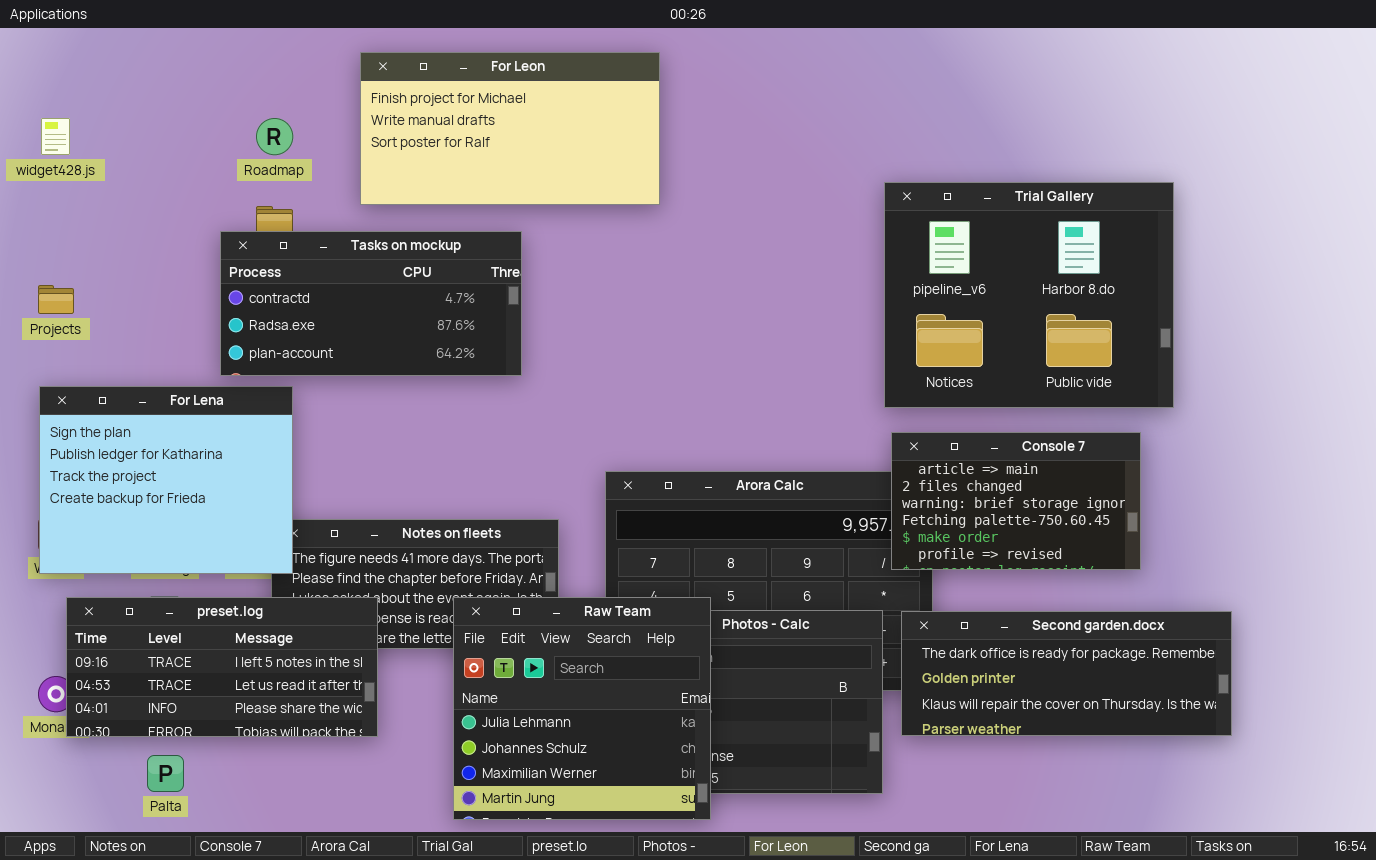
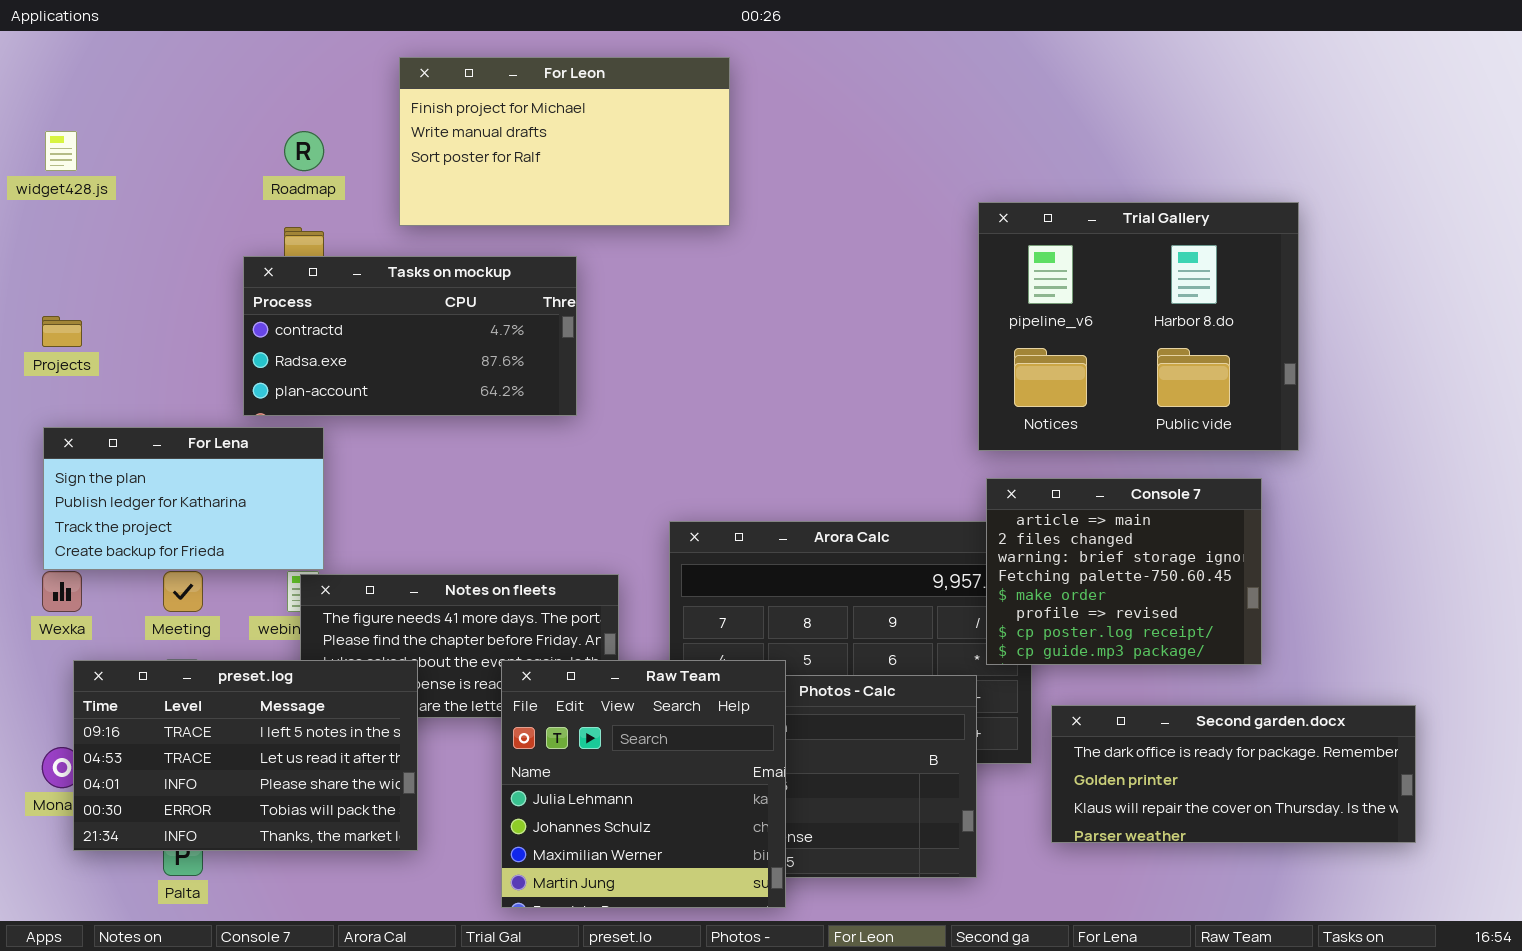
For Lena: [39,386,293,574] -> [43,427,324,570], resized
Console 7: [891,432,1141,570] -> [986,478,1262,665], resized
preset.log: [66,597,378,737] -> [73,660,418,851], resized
Second garden.docx: [901,611,1232,736] -> [1051,705,1416,843], moved

